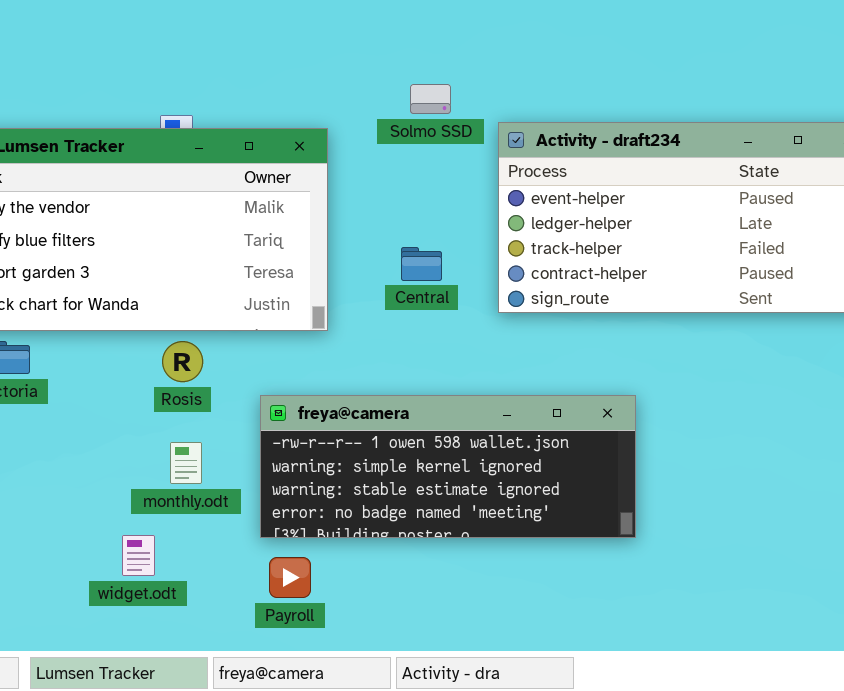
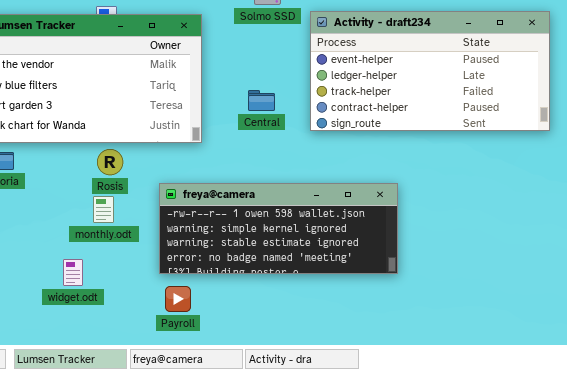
monthly.odt: [170,442,202,484] -> [93,196,114,223], moved
widget.odt: [122,535,155,576] -> [63,259,83,286], moved

